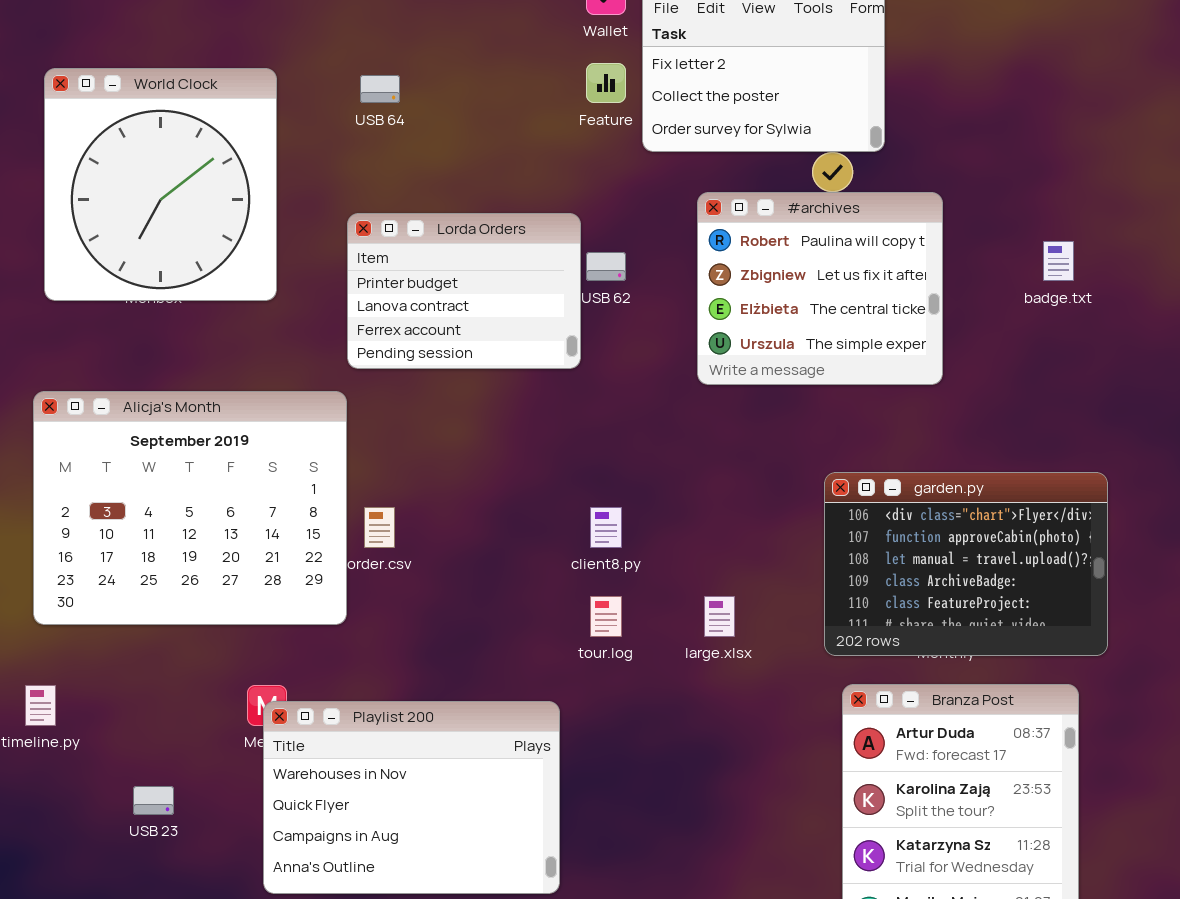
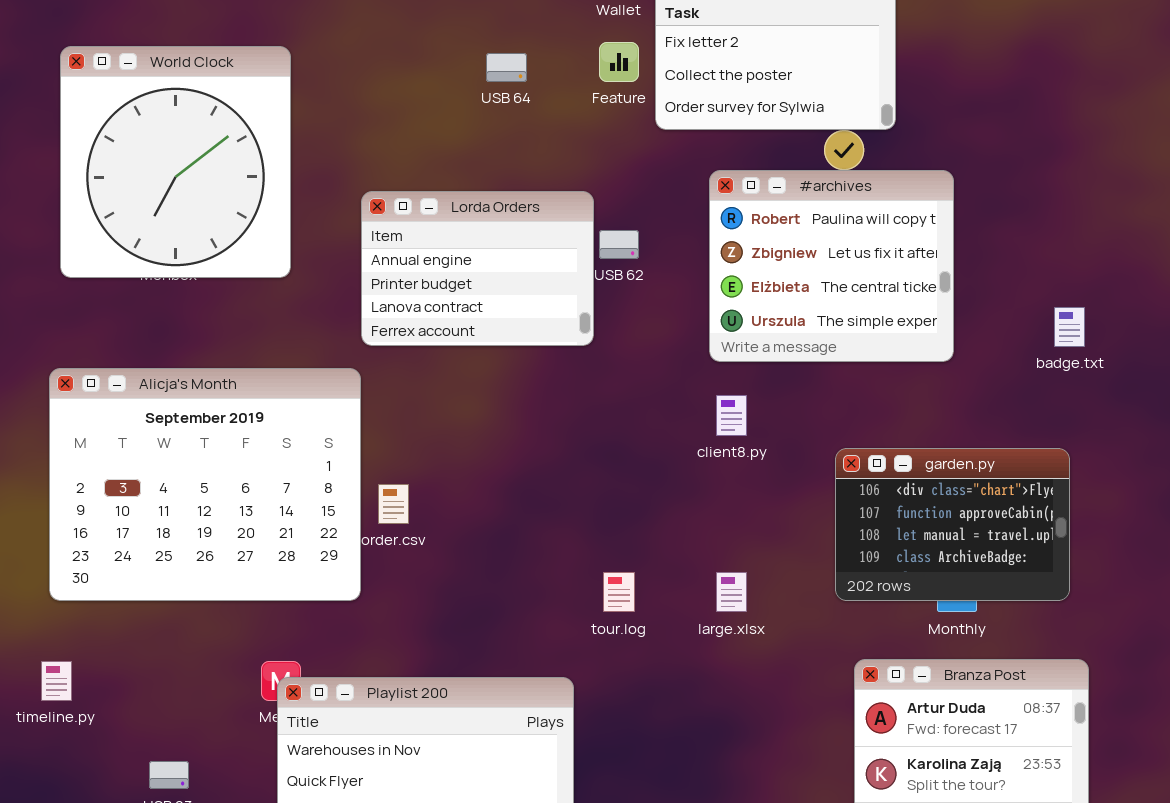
USB 64: [360,75,400,103] -> [486,53,527,82], moved
Lorda Orders: [347,213,581,369] -> [361,191,594,346], scrolled up 1 row
badge.txt: [1043,241,1074,281] -> [1054,307,1085,347], moved
garden.py: [824,472,1108,656] -> [835,448,1070,601], resized
client8.py: [590,507,622,548] -> [716,395,747,436], moved

